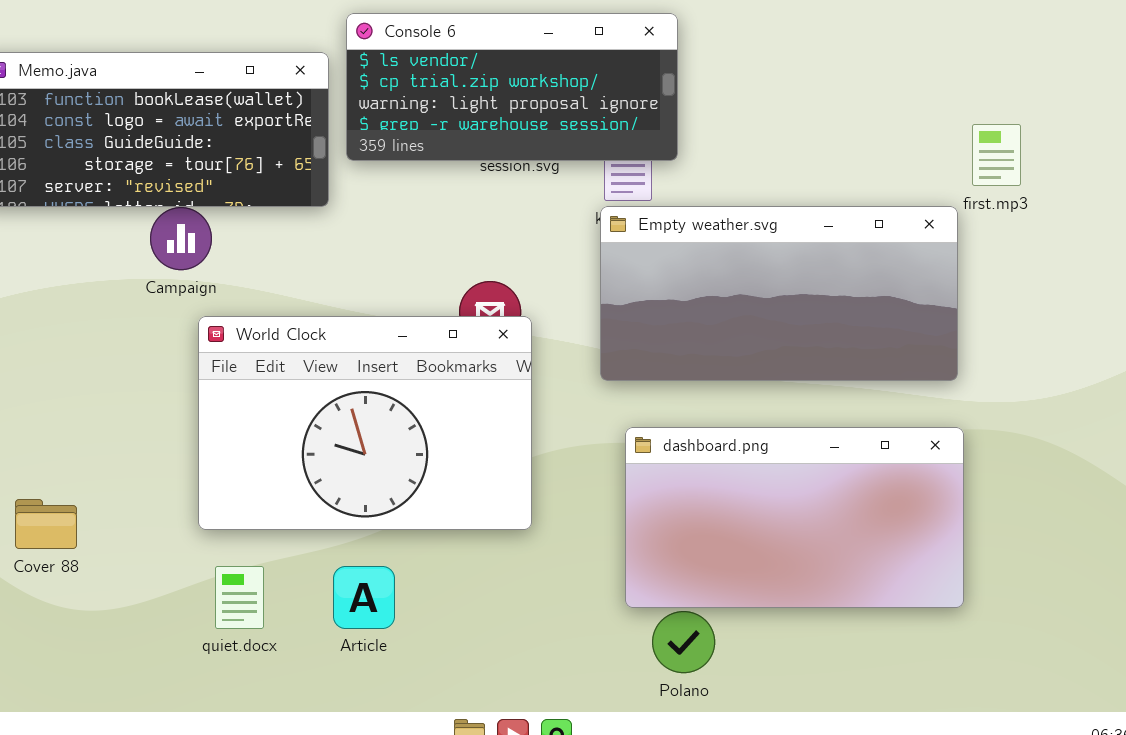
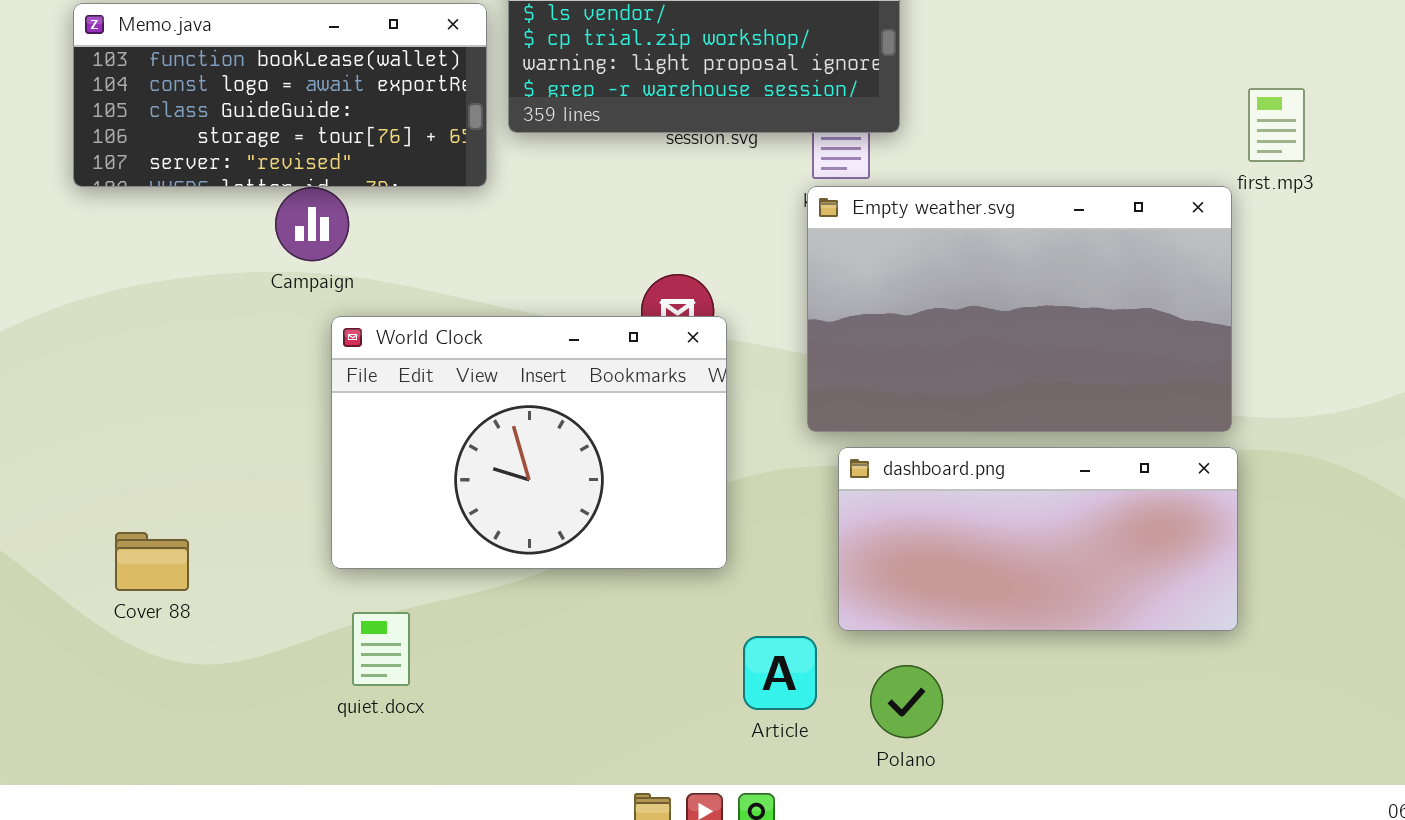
Empty weather.svg: [600,206,958,381] -> [807,186,1232,432], resized
dashboard.png: [625,427,964,608] -> [838,447,1238,631], resized
Article: [333,566,395,629] -> [743,636,817,710], moved

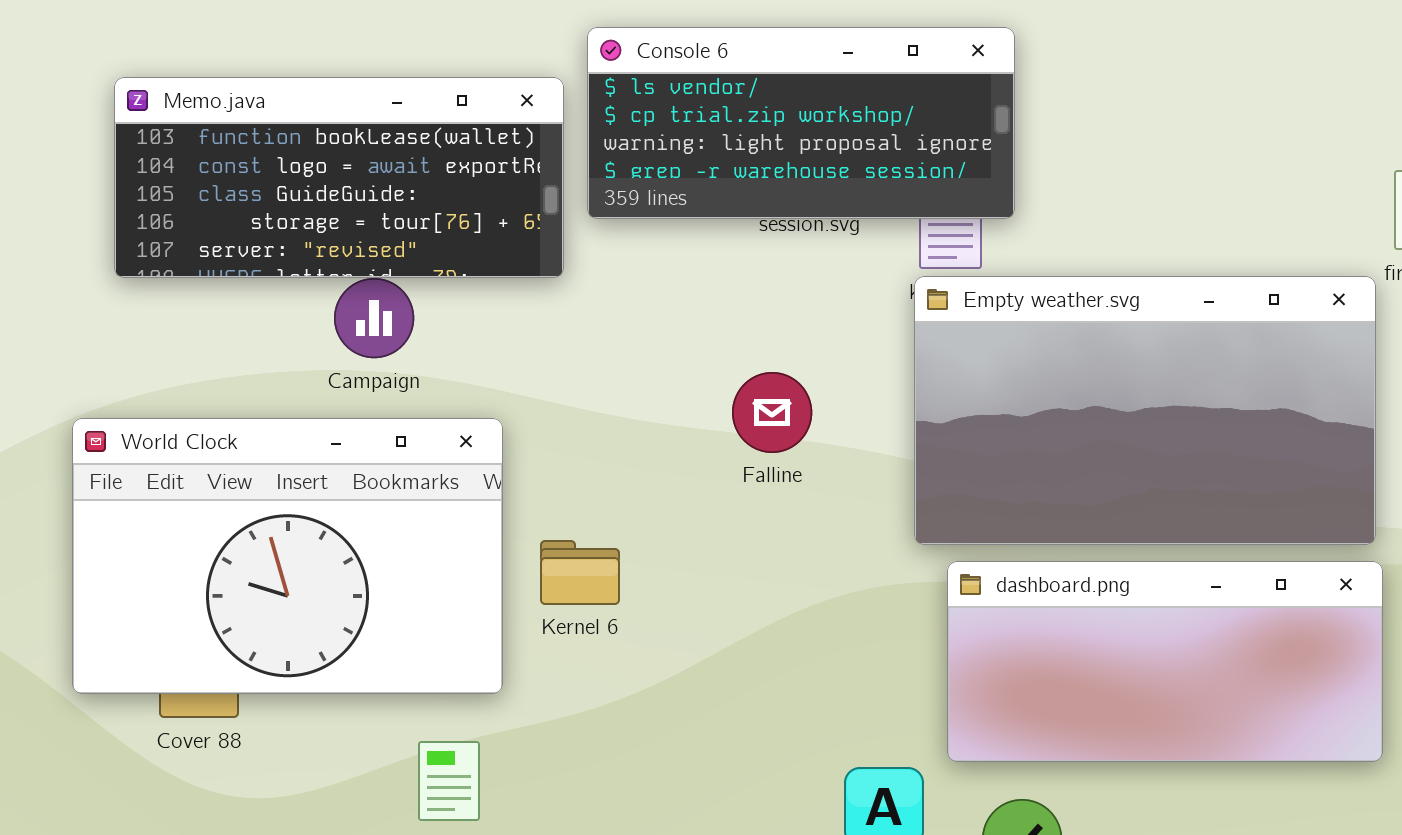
World Clock: [331,316,727,569] -> [72,418,503,694], moved

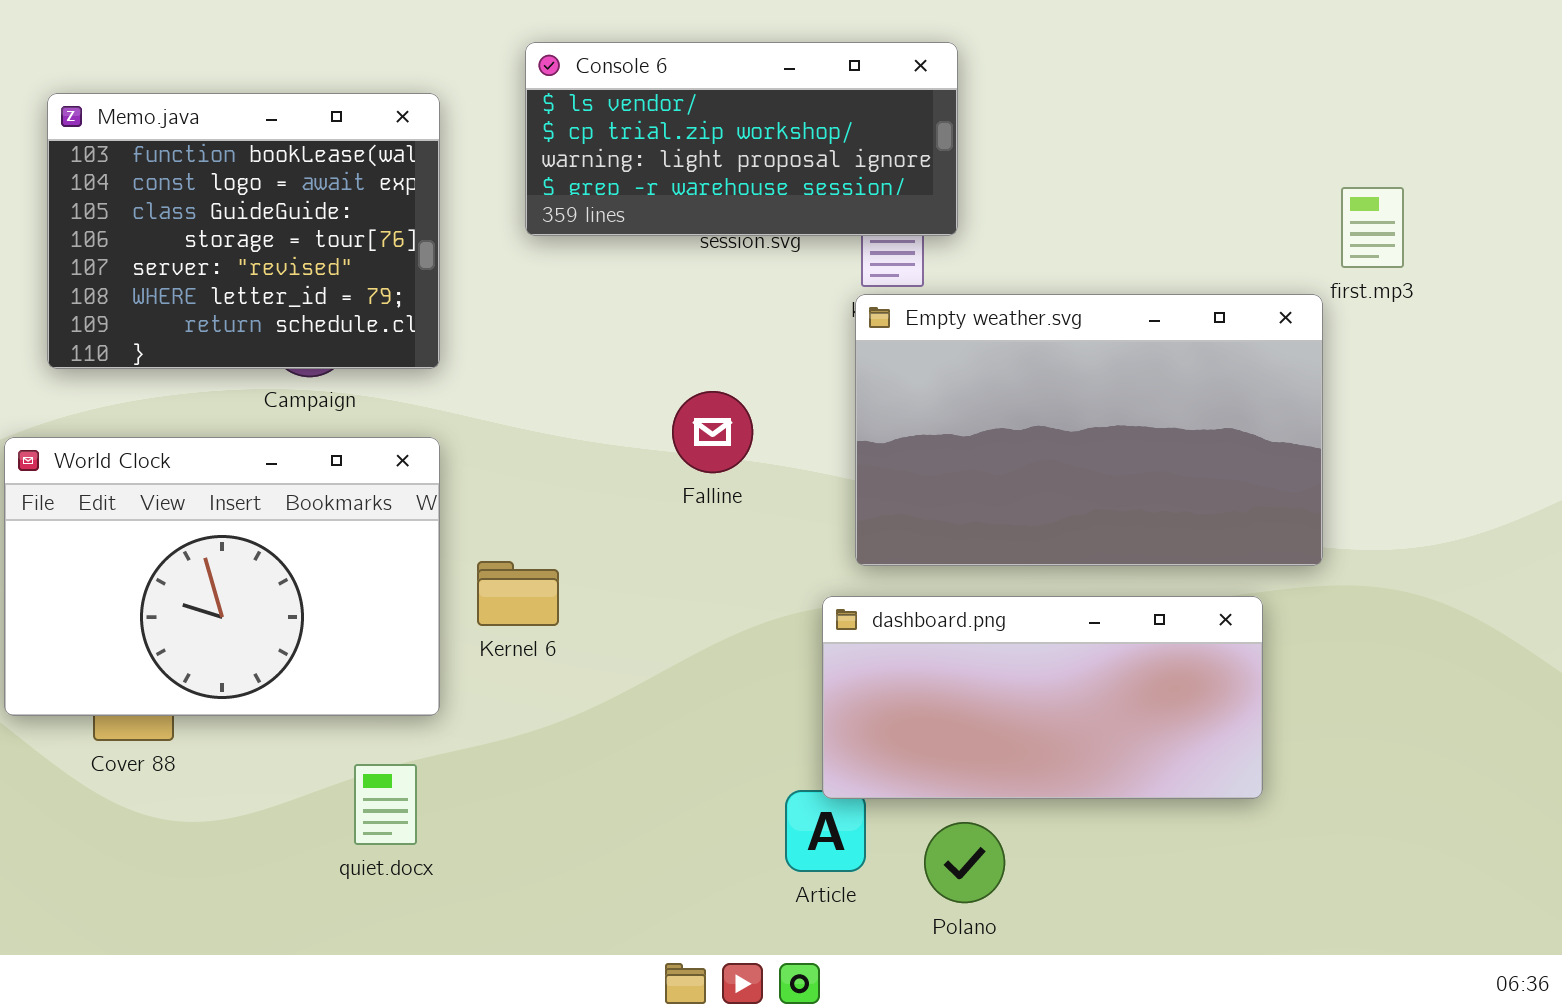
Memo.java: [114,77,564,278] -> [47,93,440,369], resized
dashboard.png: [947,561,1383,762] -> [822,596,1263,799], moved

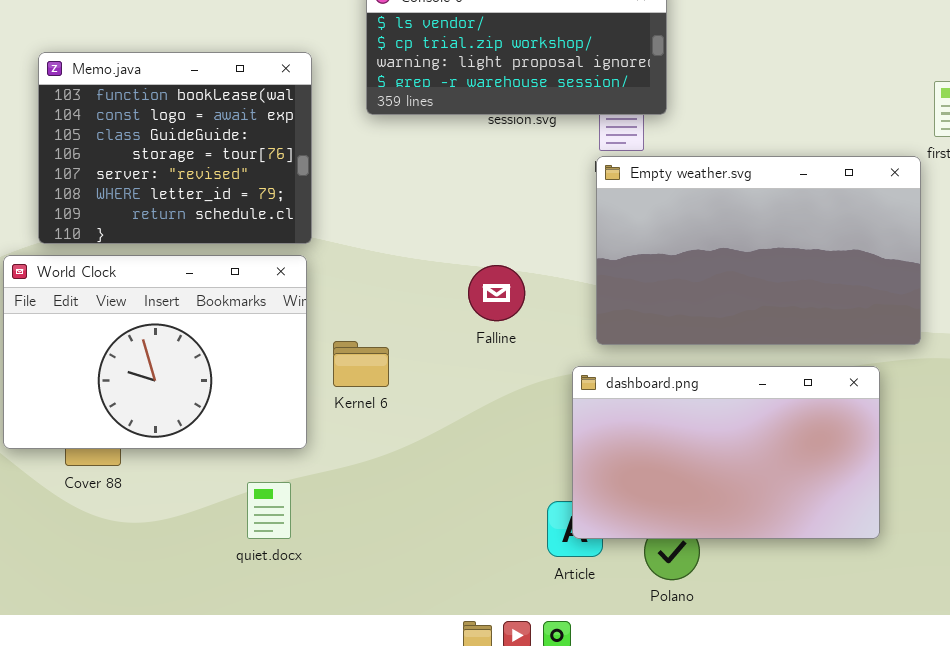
Memo.java: [47,93,440,369] -> [38,52,312,244], moved
Falline: [672,391,753,473] -> [468,265,525,321], moved
dashboard.png: [822,596,1263,799] -> [572,366,880,539], resized

